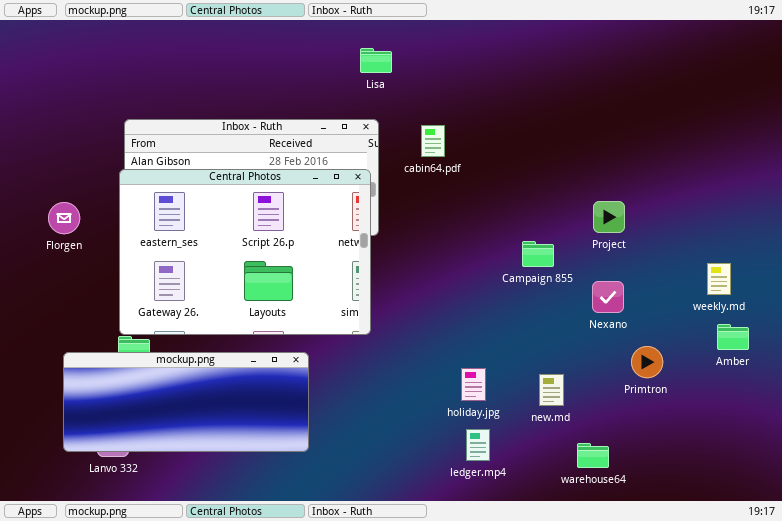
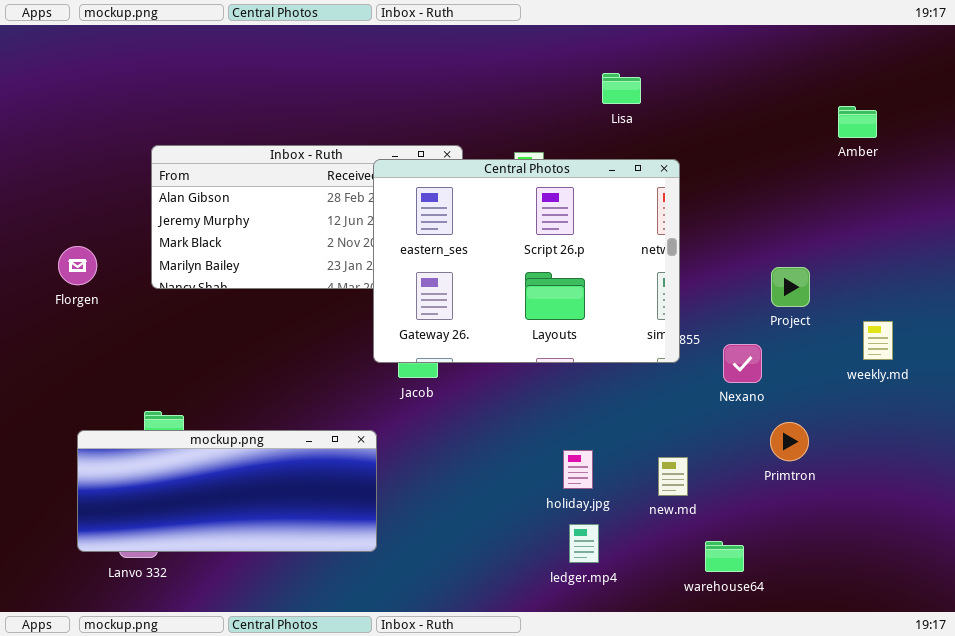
Lisa: [360,48,392,73] -> [602,73,641,104], moved
Central Photos: [119,169,371,335] -> [373,159,680,363], moved
Project: [593,201,625,233] -> [771,267,810,307], moved
Amber: [717,324,749,350] -> [838,106,877,138], moved

